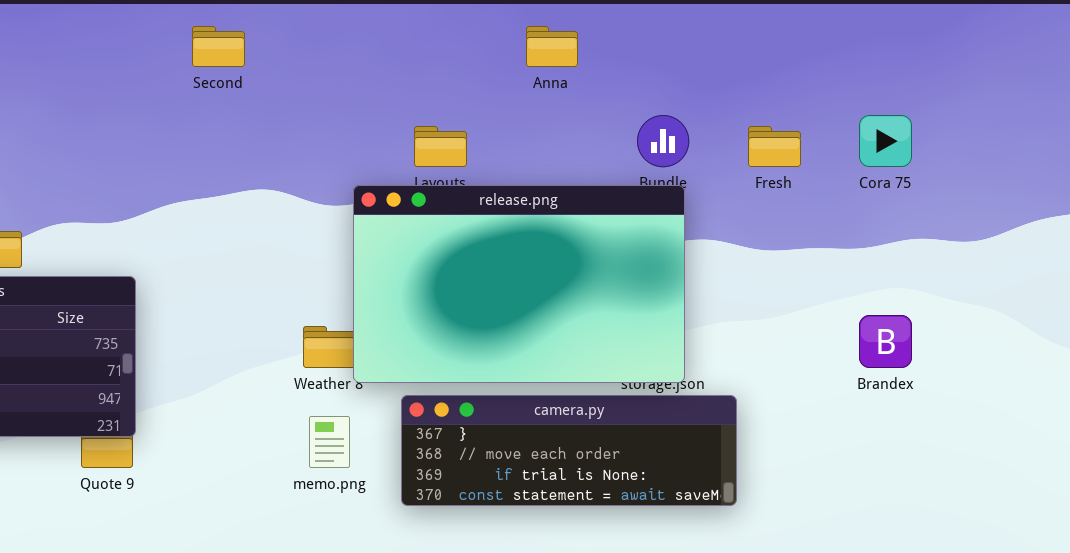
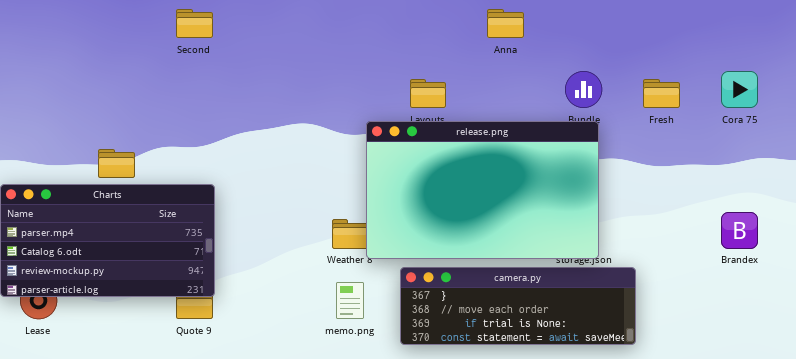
Second: [192,26,245,67] -> [176,9,213,38], moved

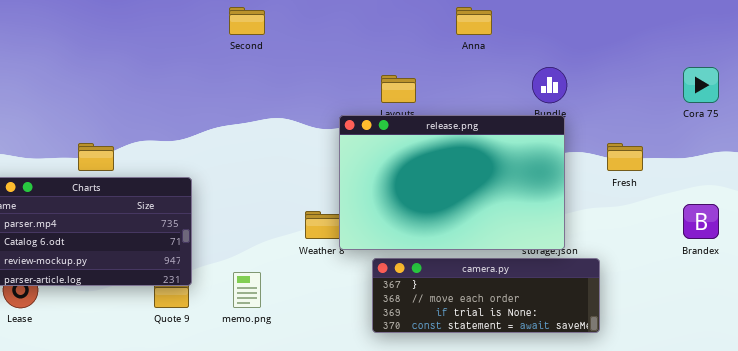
Second: [176,9,213,38] -> [229,7,265,35], moved
Fresh: [643,79,680,108] -> [607,143,643,171], moved
memo.png: [336,282,364,319] -> [233,272,261,308], moved

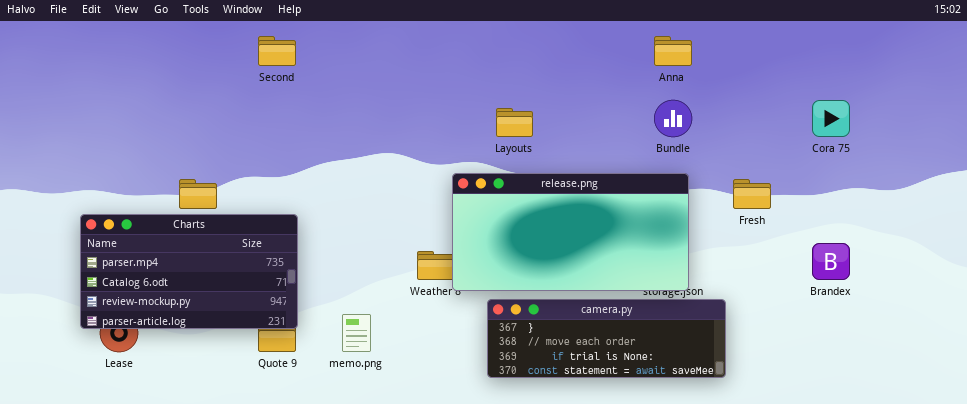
Second: [229,7,265,35] -> [258,36,296,66], moved
Anna: [456,7,492,35] -> [654,36,692,66], moved
release.png: [339,115,565,250] -> [452,173,689,291], resized

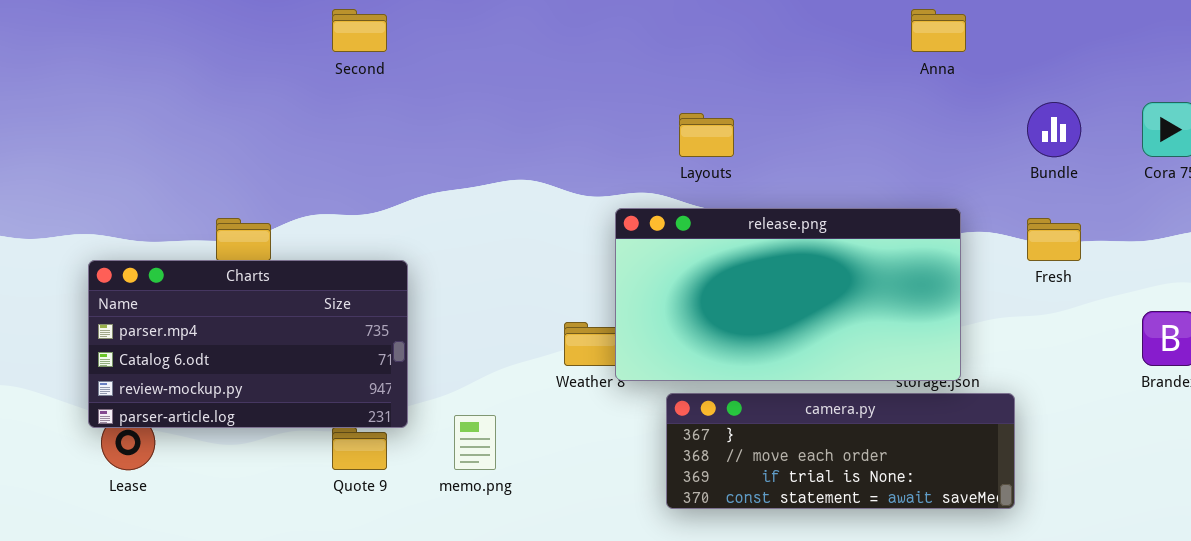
Bundle: [654,100,692,137] -> [1027,102,1081,157], moved
Charts: [80,214,298,329] -> [88,260,408,428], moved

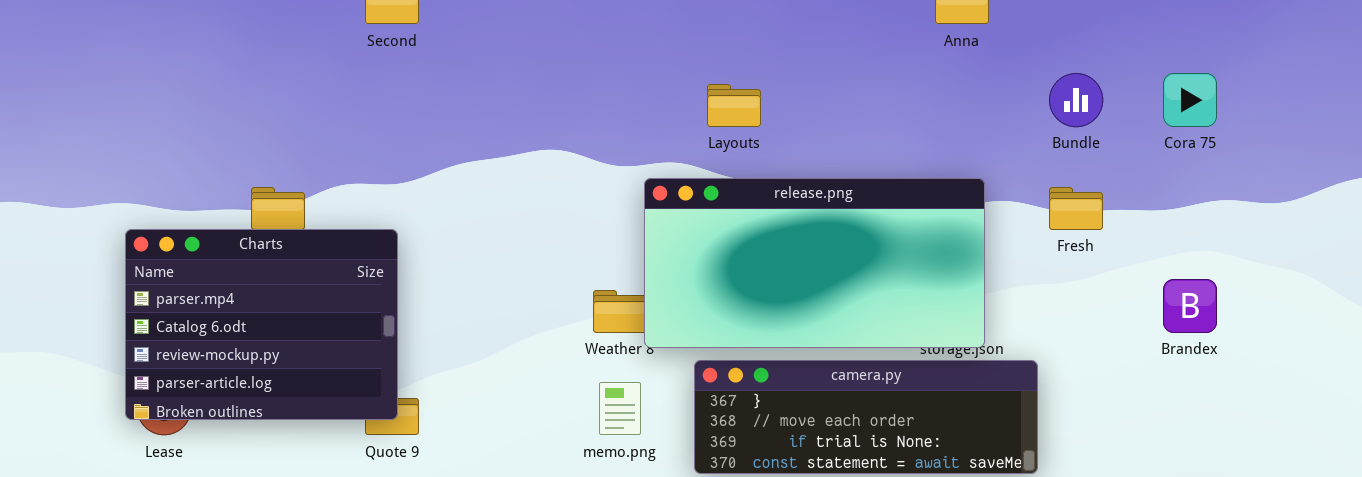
Charts: [88,260,408,428] -> [125,229,398,420], resized
memo.png: [454,415,496,470] -> [599,382,641,435], moved

